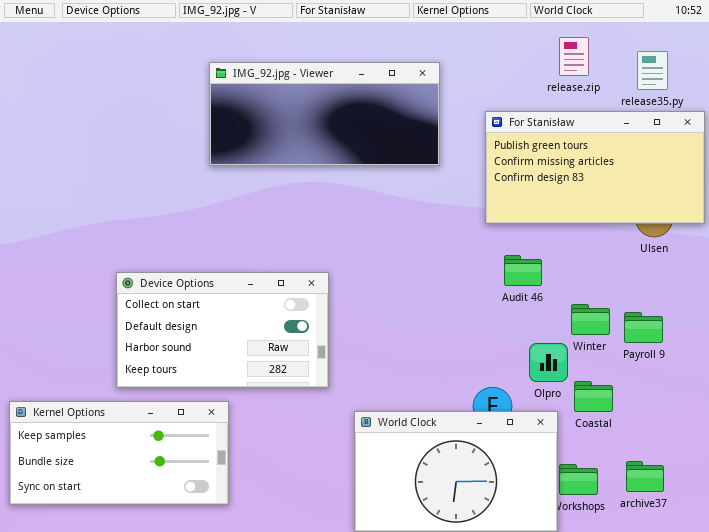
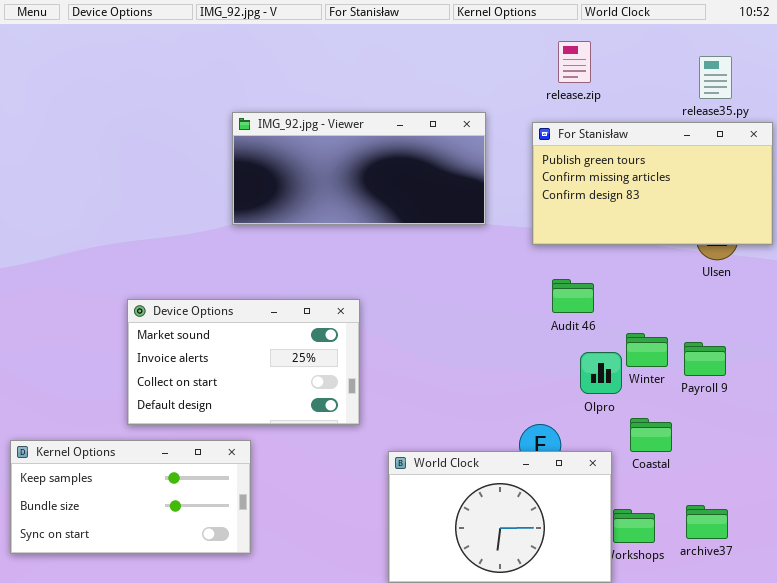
release.zip: [559,37,589,76] -> [558,41,591,83], moved
IMG_92.jpg - Viewer: [209,62,440,166] -> [232,112,486,225], moved
Device Options: [116,272,329,388] -> [127,299,360,425], scrolled up 2 rows
Olpro: [529,343,568,382] -> [580,352,622,394], moved

